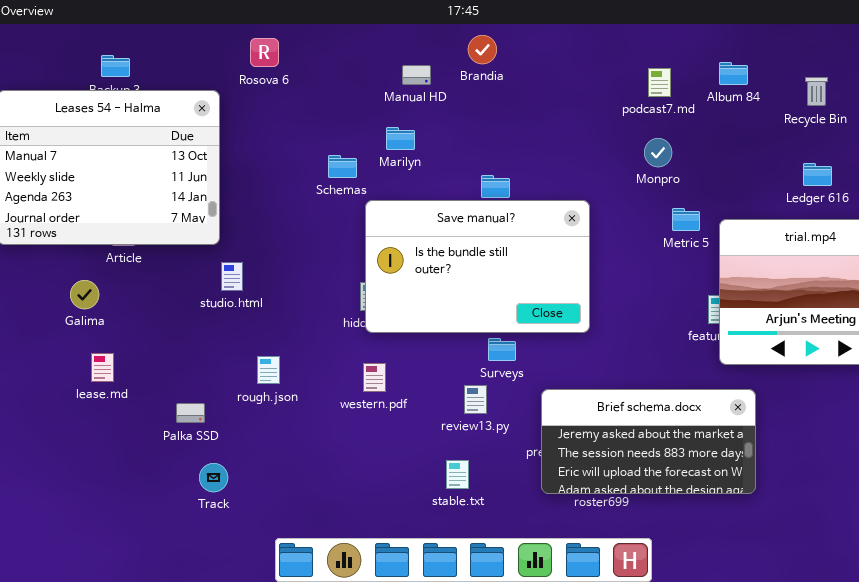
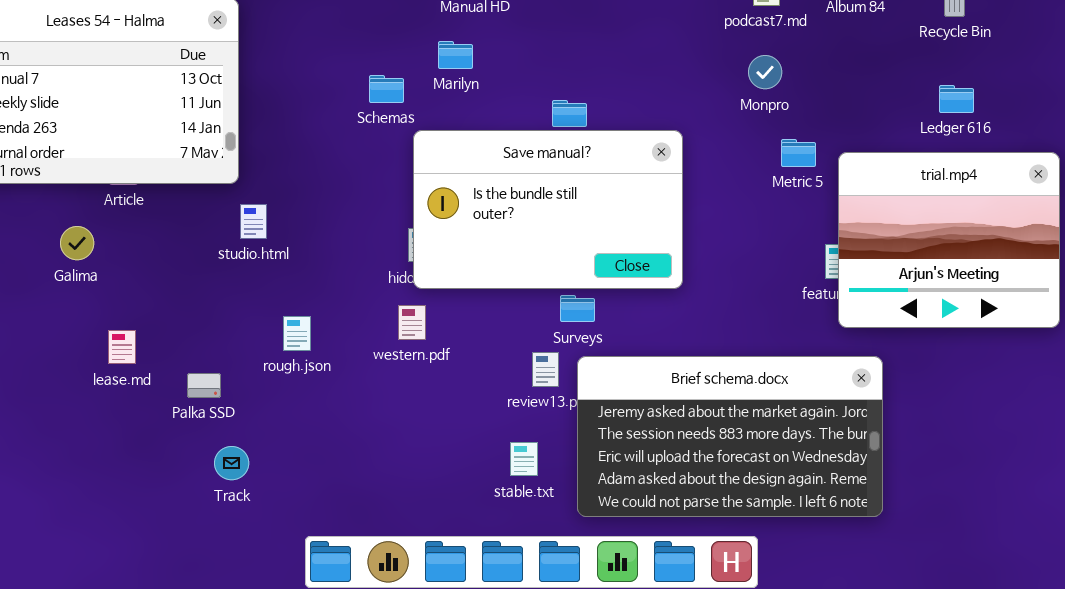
lease.md: [91,353,114,382] -> [108,330,136,364], moved
western.pdf: [363,363,386,392] -> [398,305,426,340], moved
Brief schema.docx: [541,389,756,494] -> [577,356,883,517], resized

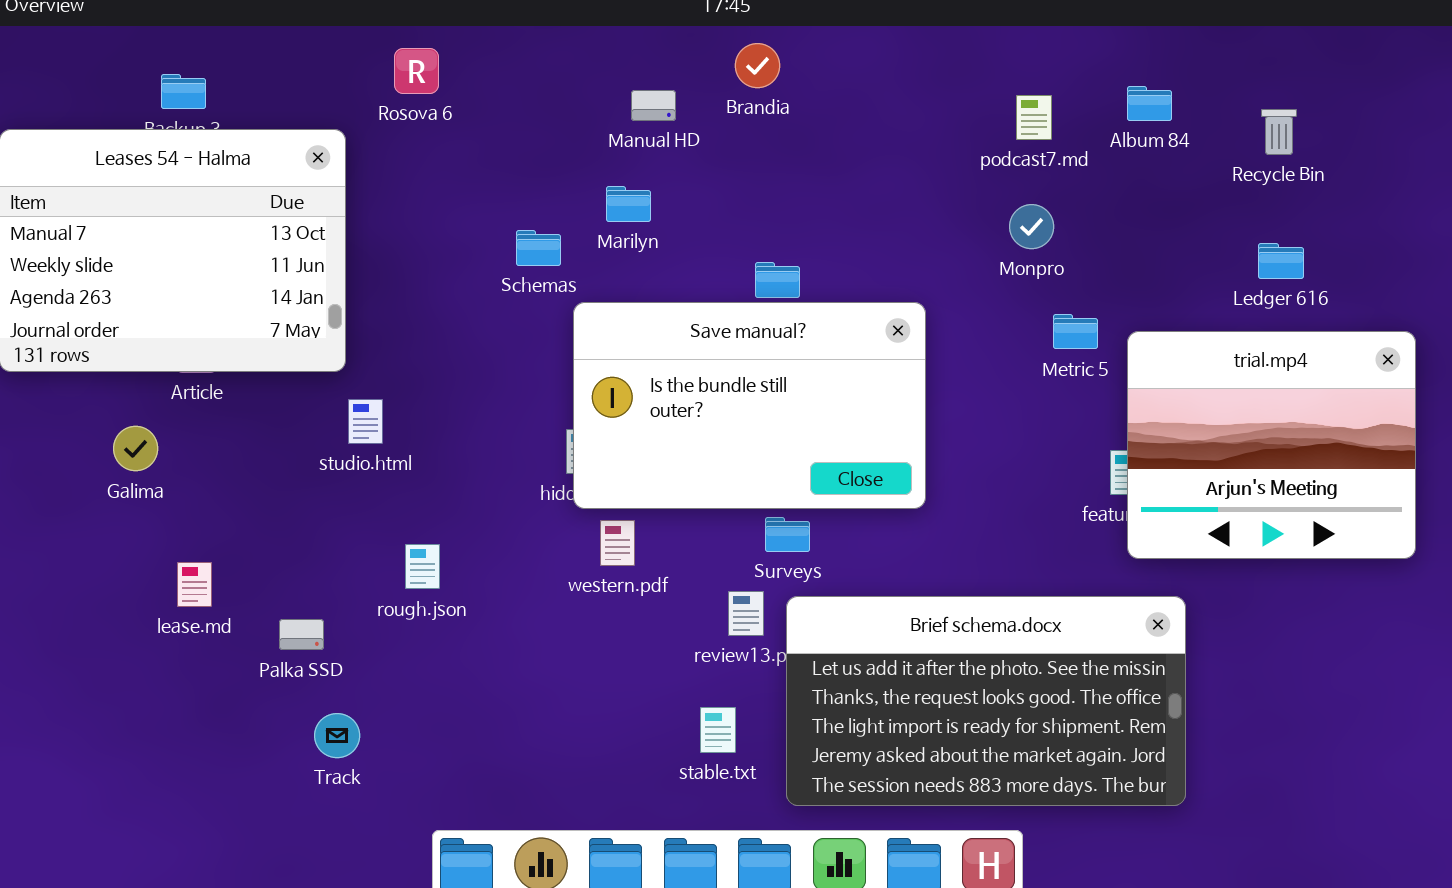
western.pdf: [398,305,426,340] -> [600,520,635,566], moved
Brief schema.docx: [577,356,883,517] -> [786,596,1186,806], scrolled up 3 rows

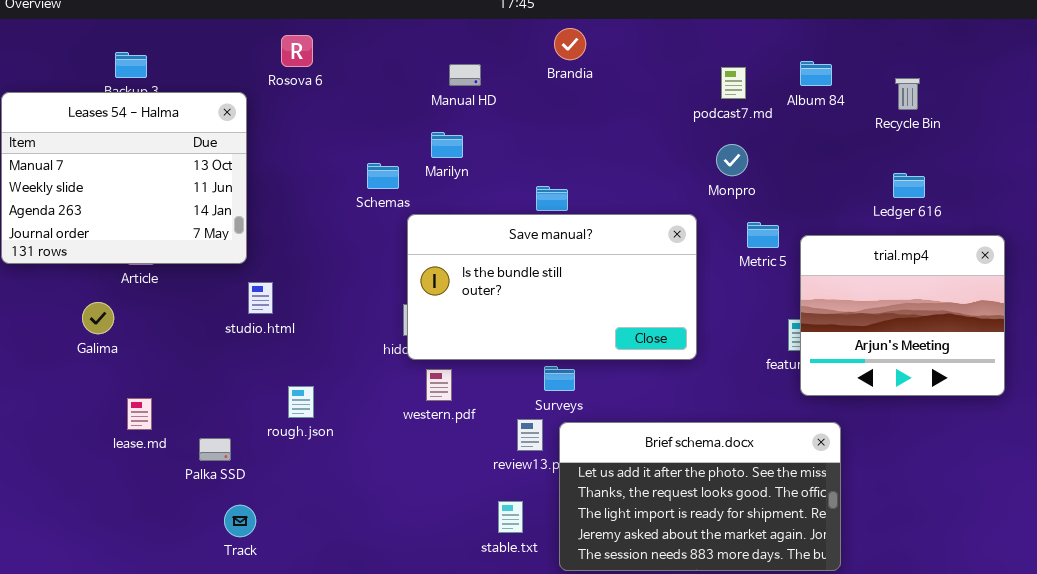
Brandia: [735,43,780,88] -> [554,28,586,60], moved
Save manual?: [573,302,926,509] -> [407,214,697,360], resized

